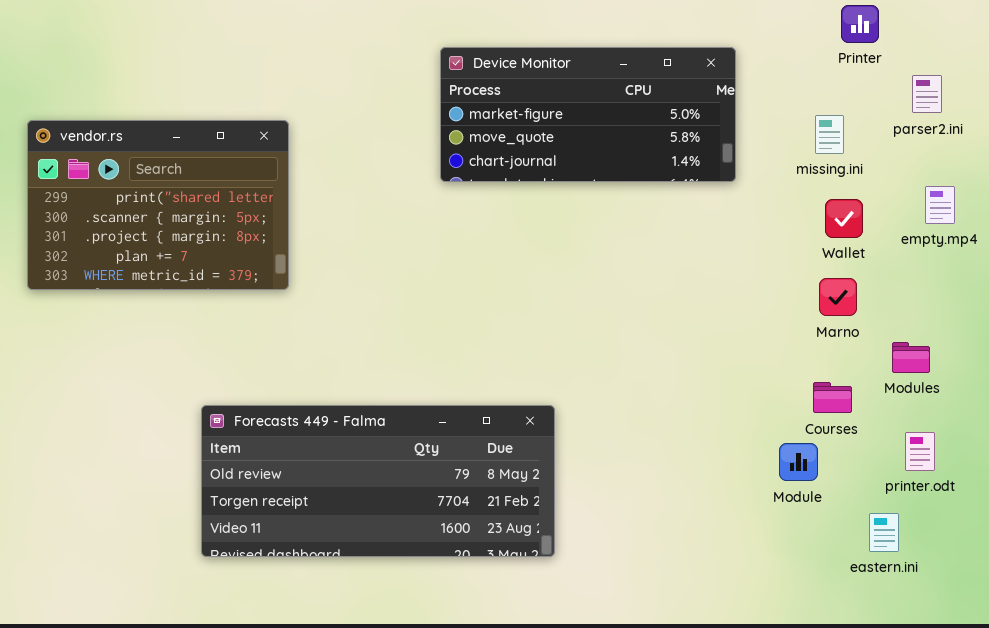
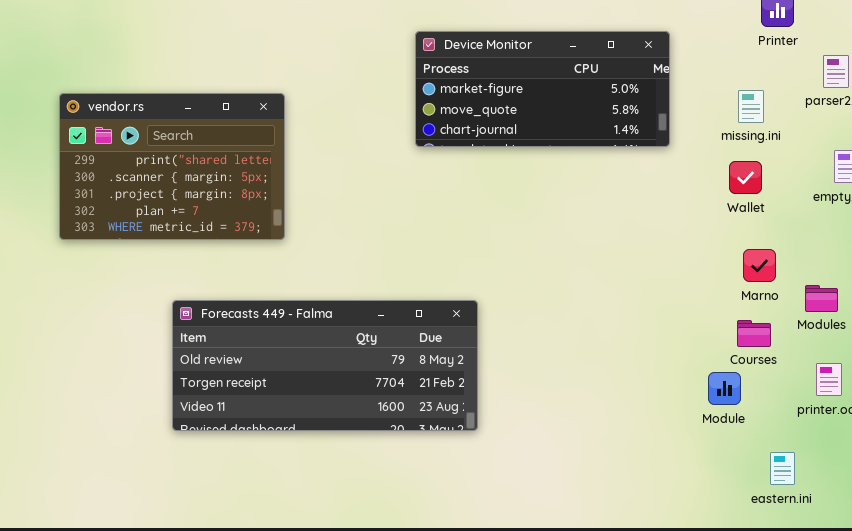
Wallet: [825,199,863,238] -> [729,161,762,194], moved
Marno: [819,278,857,316] -> [743,249,776,282], moved
Forecasts 449 - Falma: [201,405,555,557] -> [172,300,478,431], moved
eastern.ini: [869,513,899,552] -> [770,452,795,485], moved

